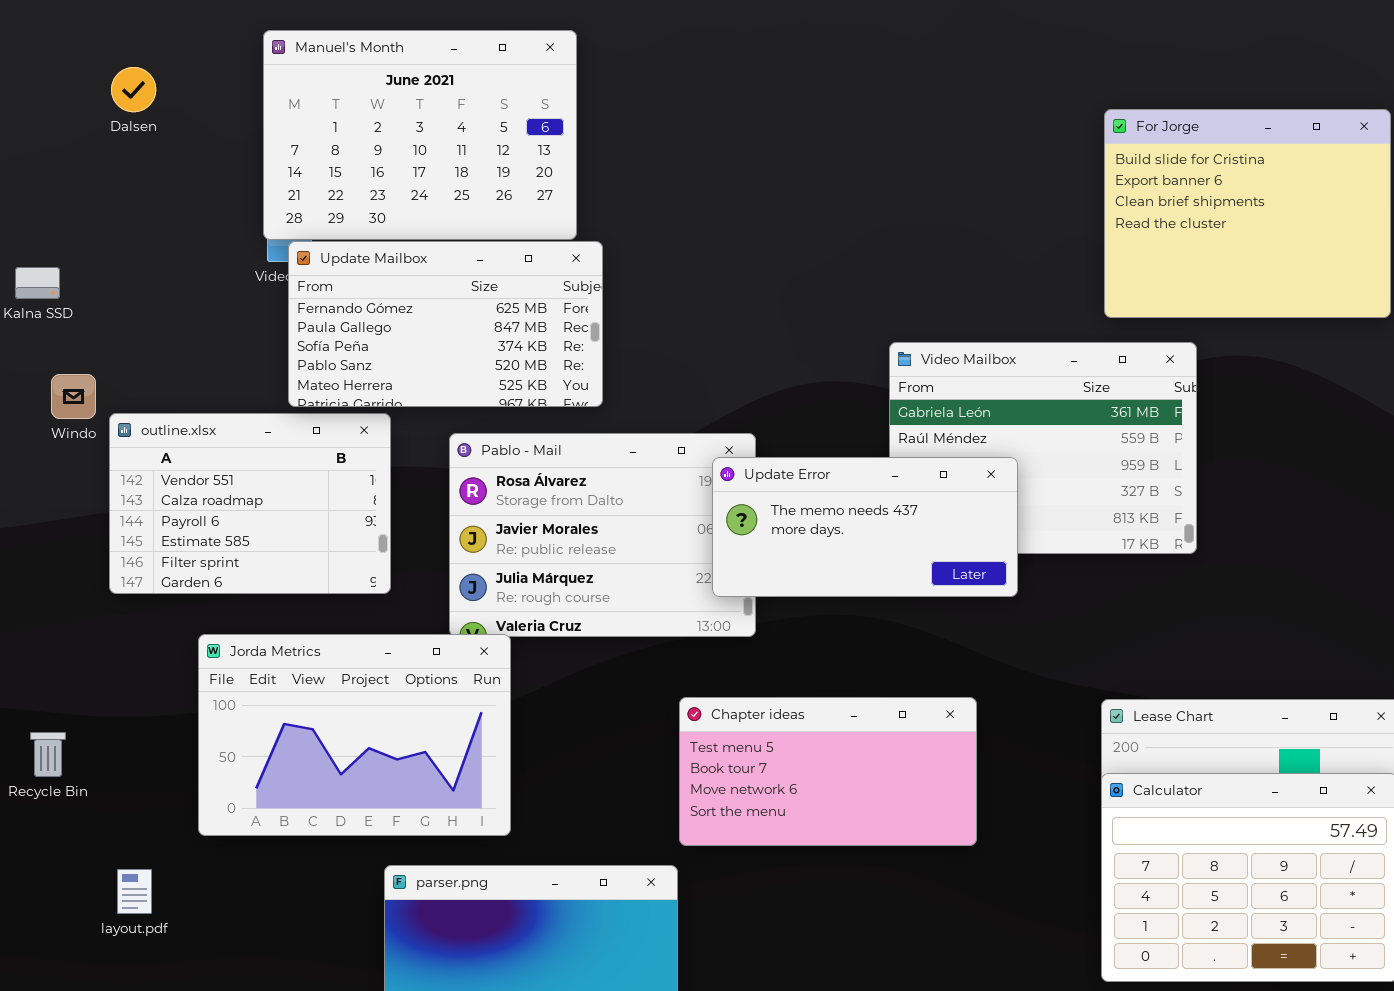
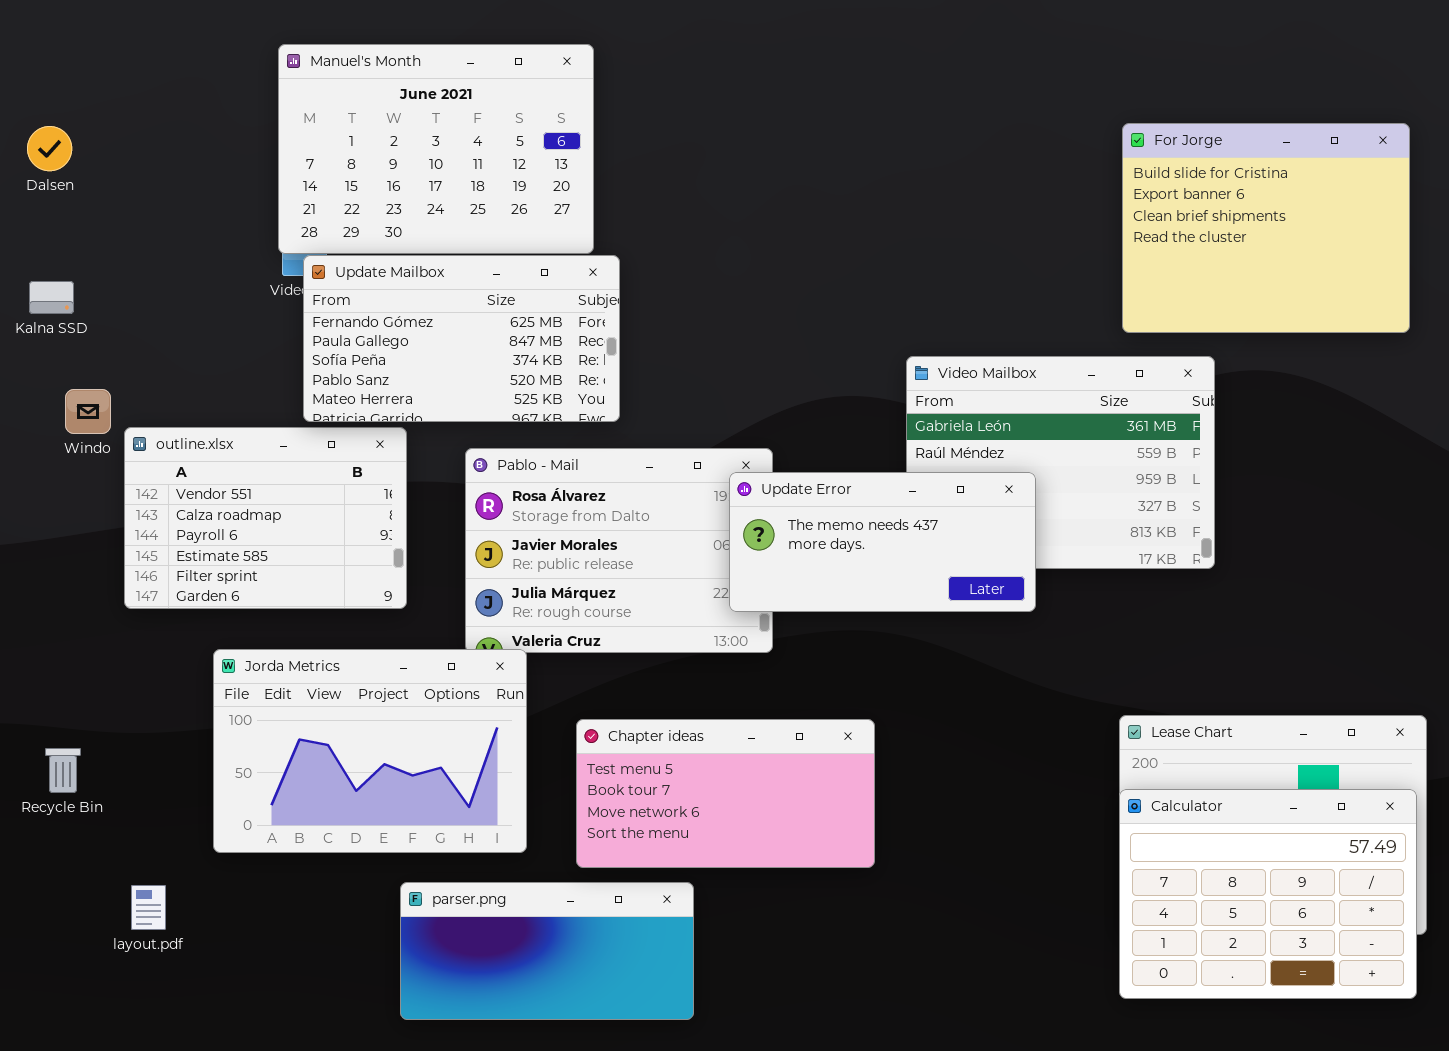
Dalsen: [111,67,156,112] -> [27,126,72,171], moved
Chapter ideas: [679,697,977,846] -> [576,719,875,868], moved

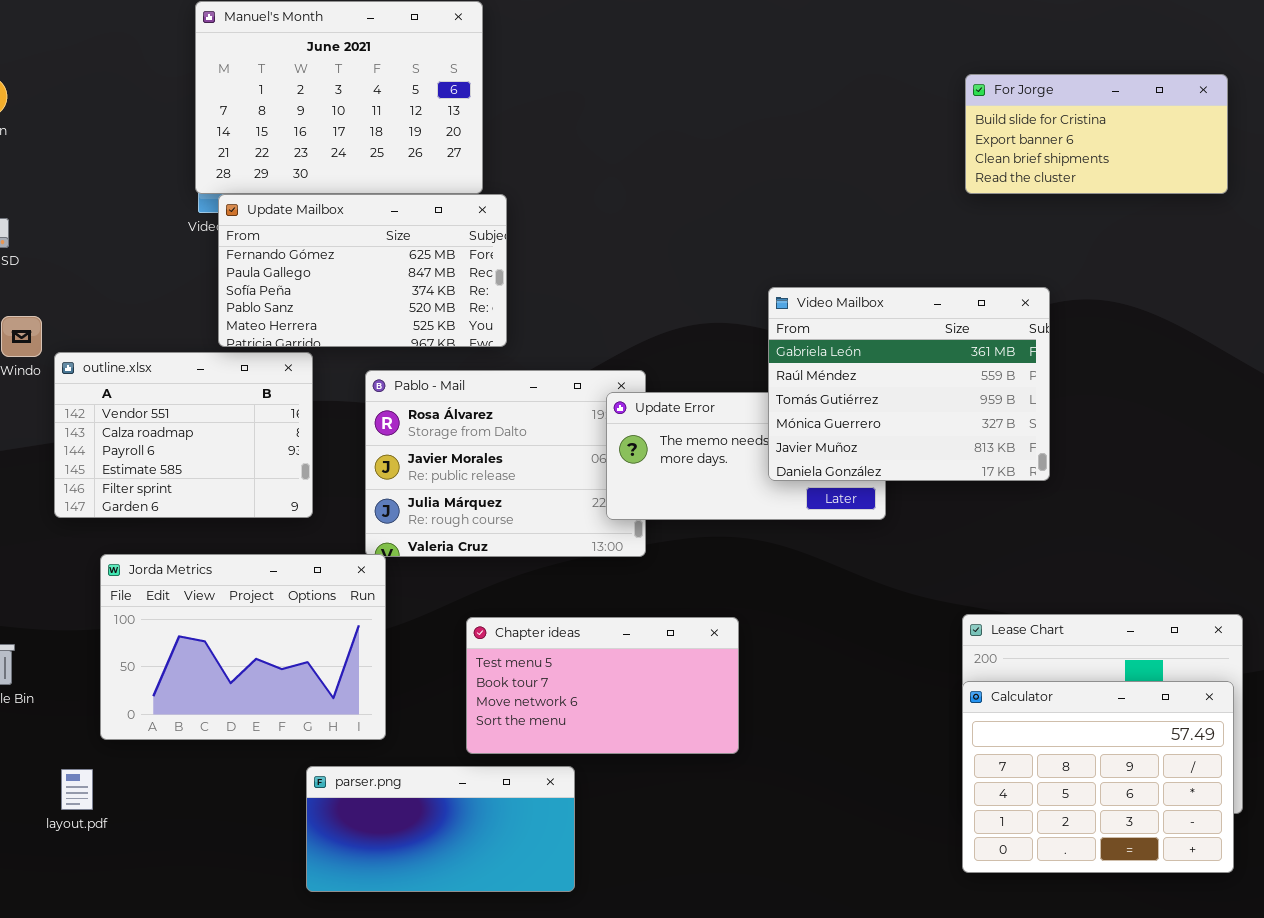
For Jorge: [1122,123,1410,333] -> [965,74,1228,194], resized
Video Mailbox: [906,356,1215,569] -> [768,287,1050,481], raised
Jorda Metrics: [213,649,527,853] -> [100,554,386,740], moved

